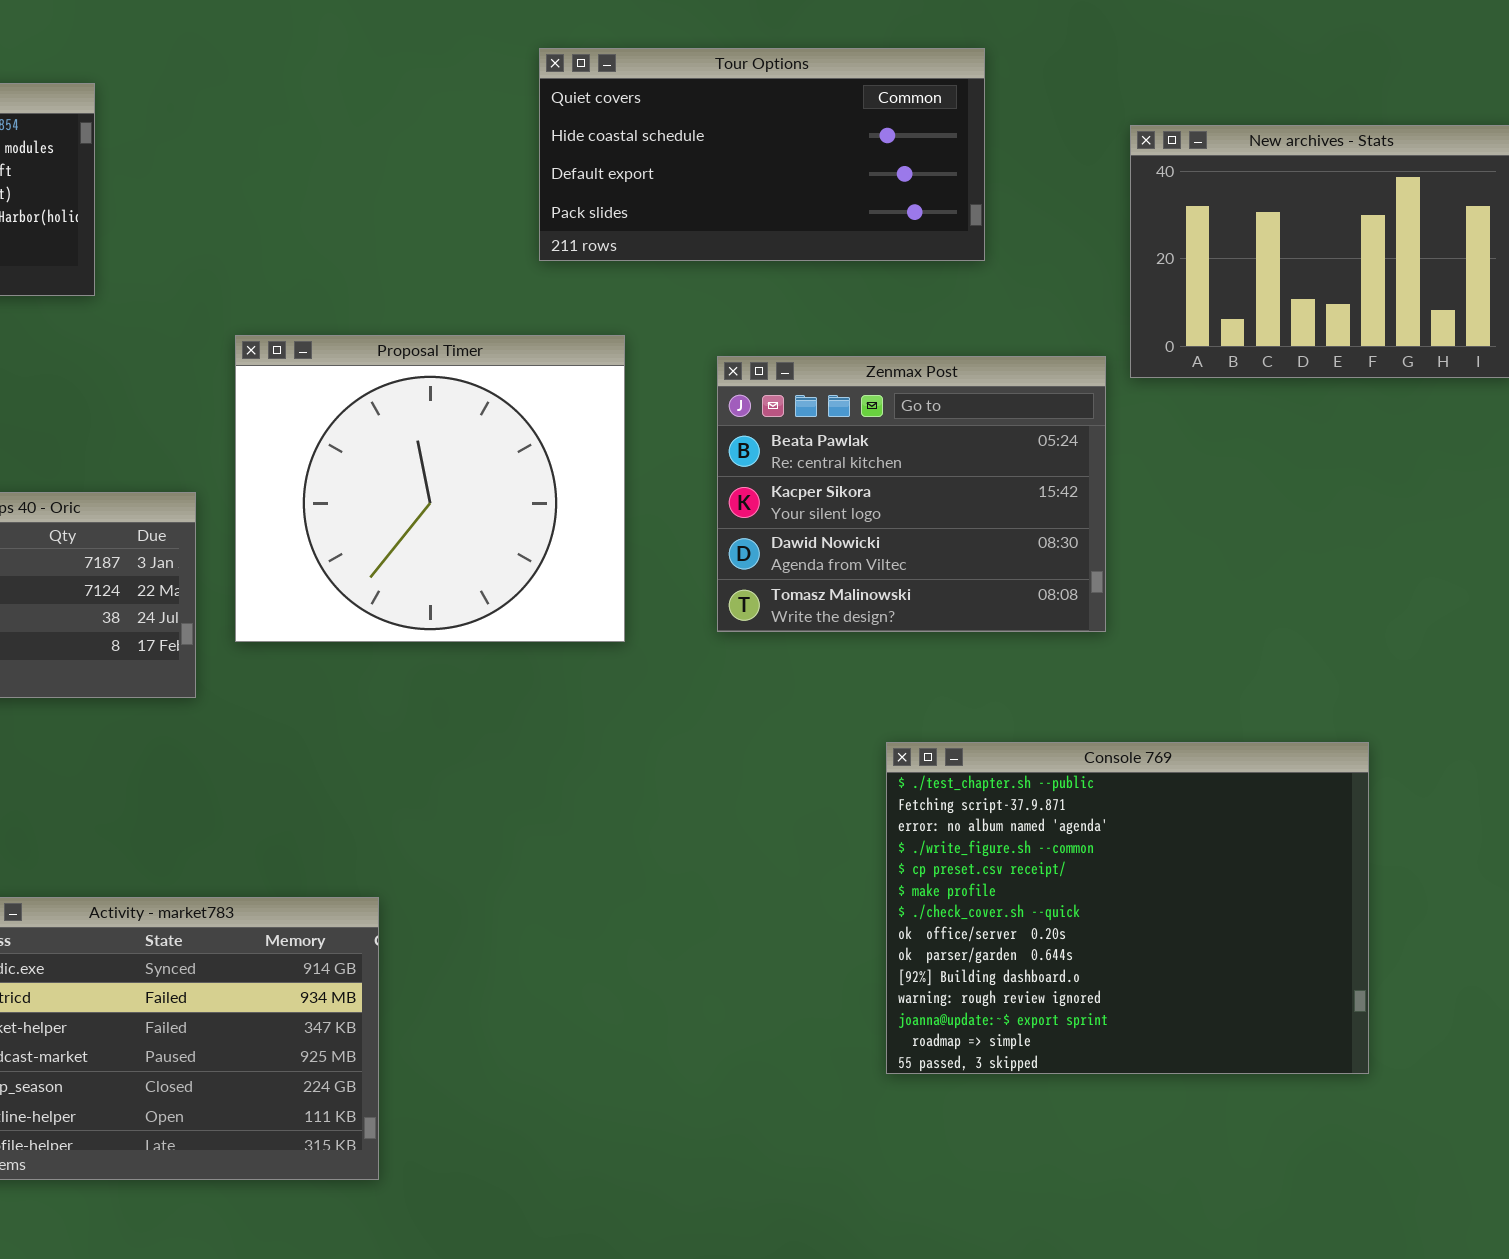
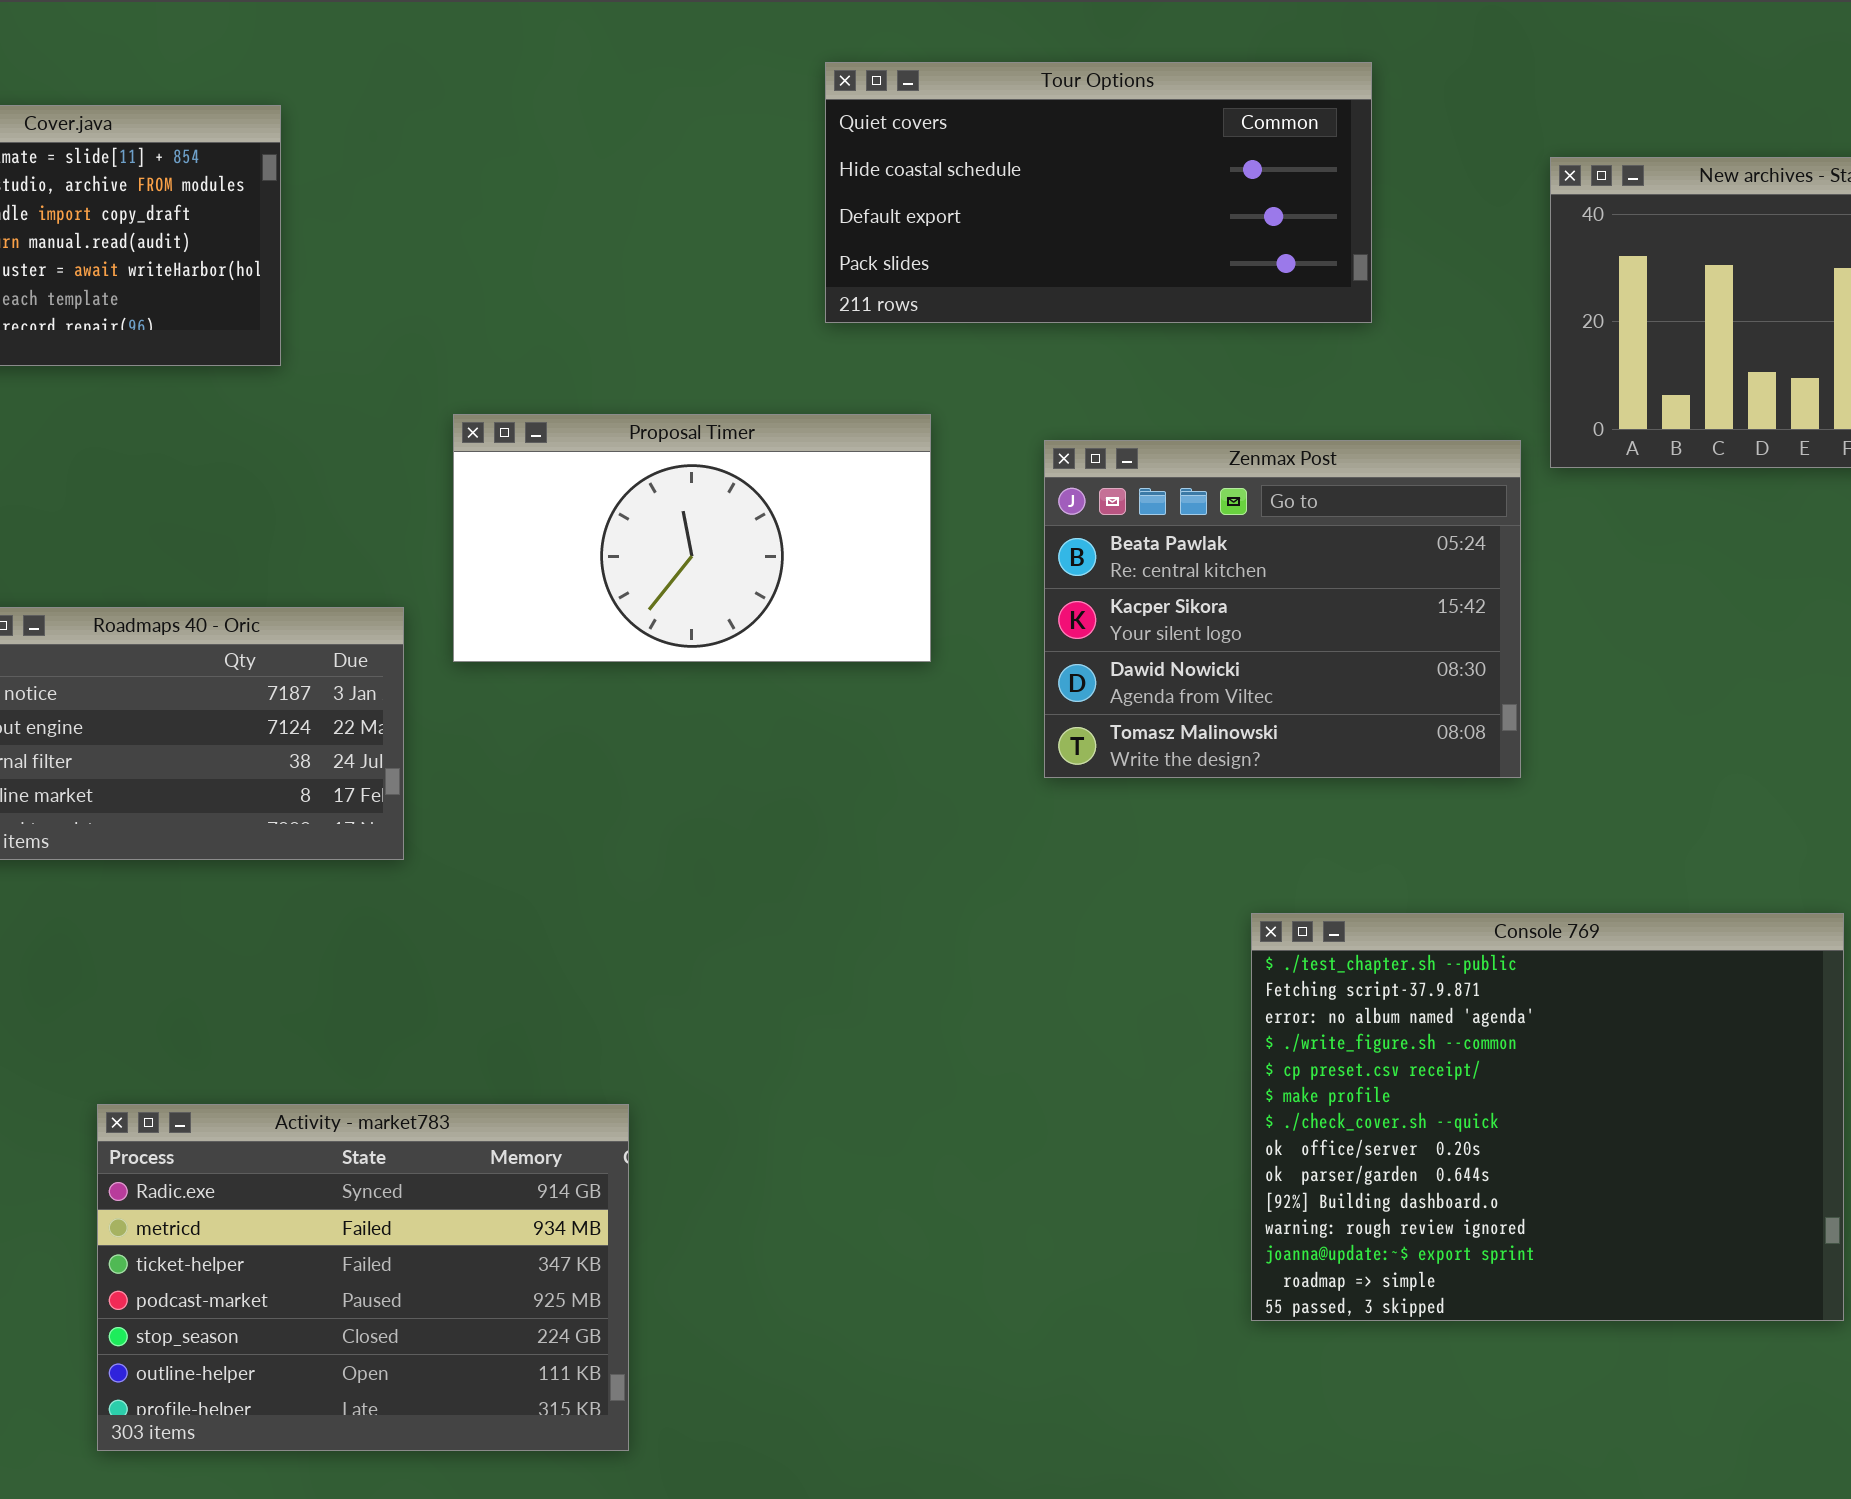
Proposal Timer: [235,335,625,642] -> [453,414,931,662], resized

